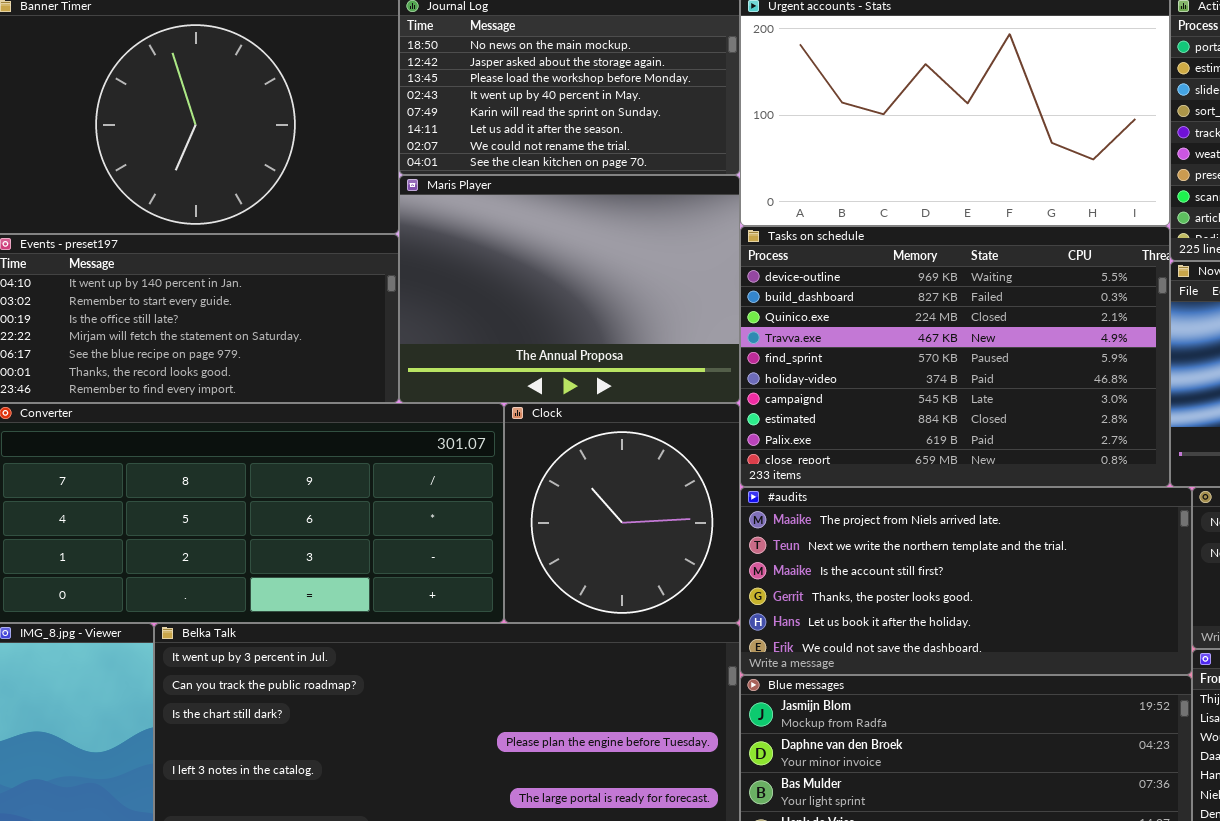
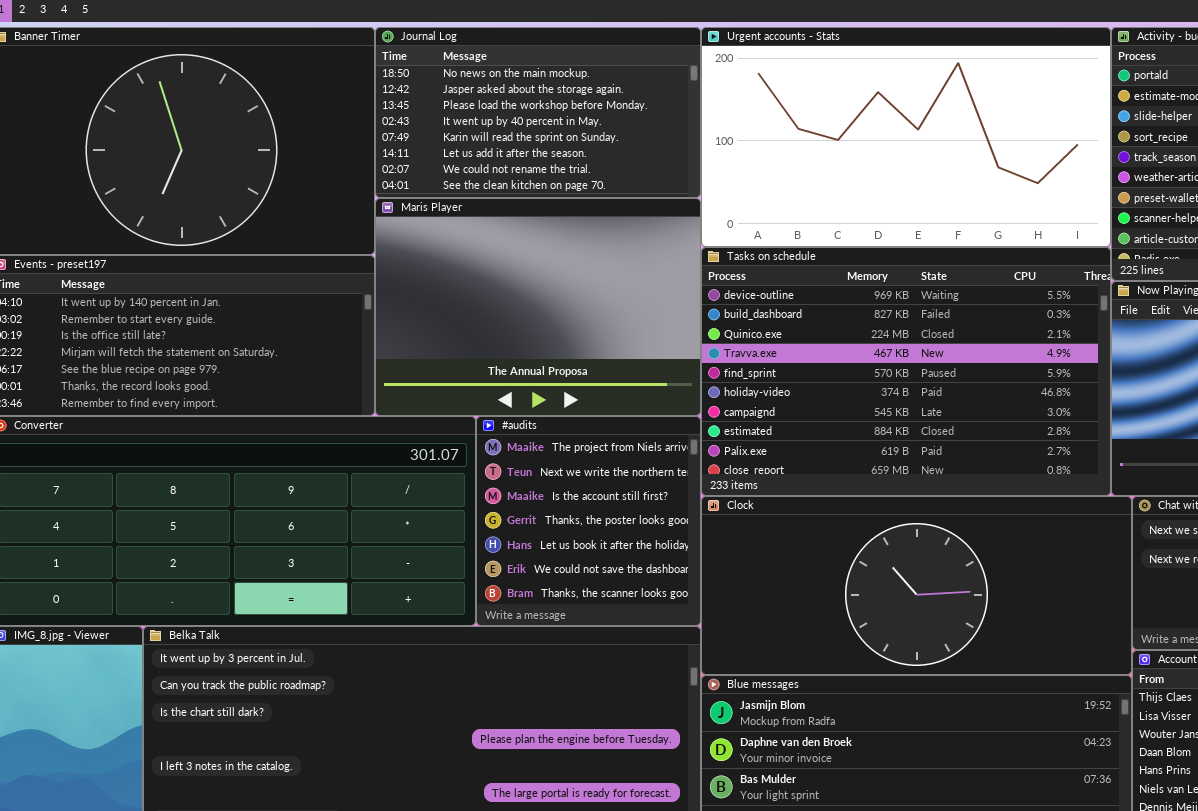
Clock: [504,403,740,623] -> [701,496,1132,675], moved, resized
#audits: [740,487,1192,675] -> [476,416,701,626], moved, resized

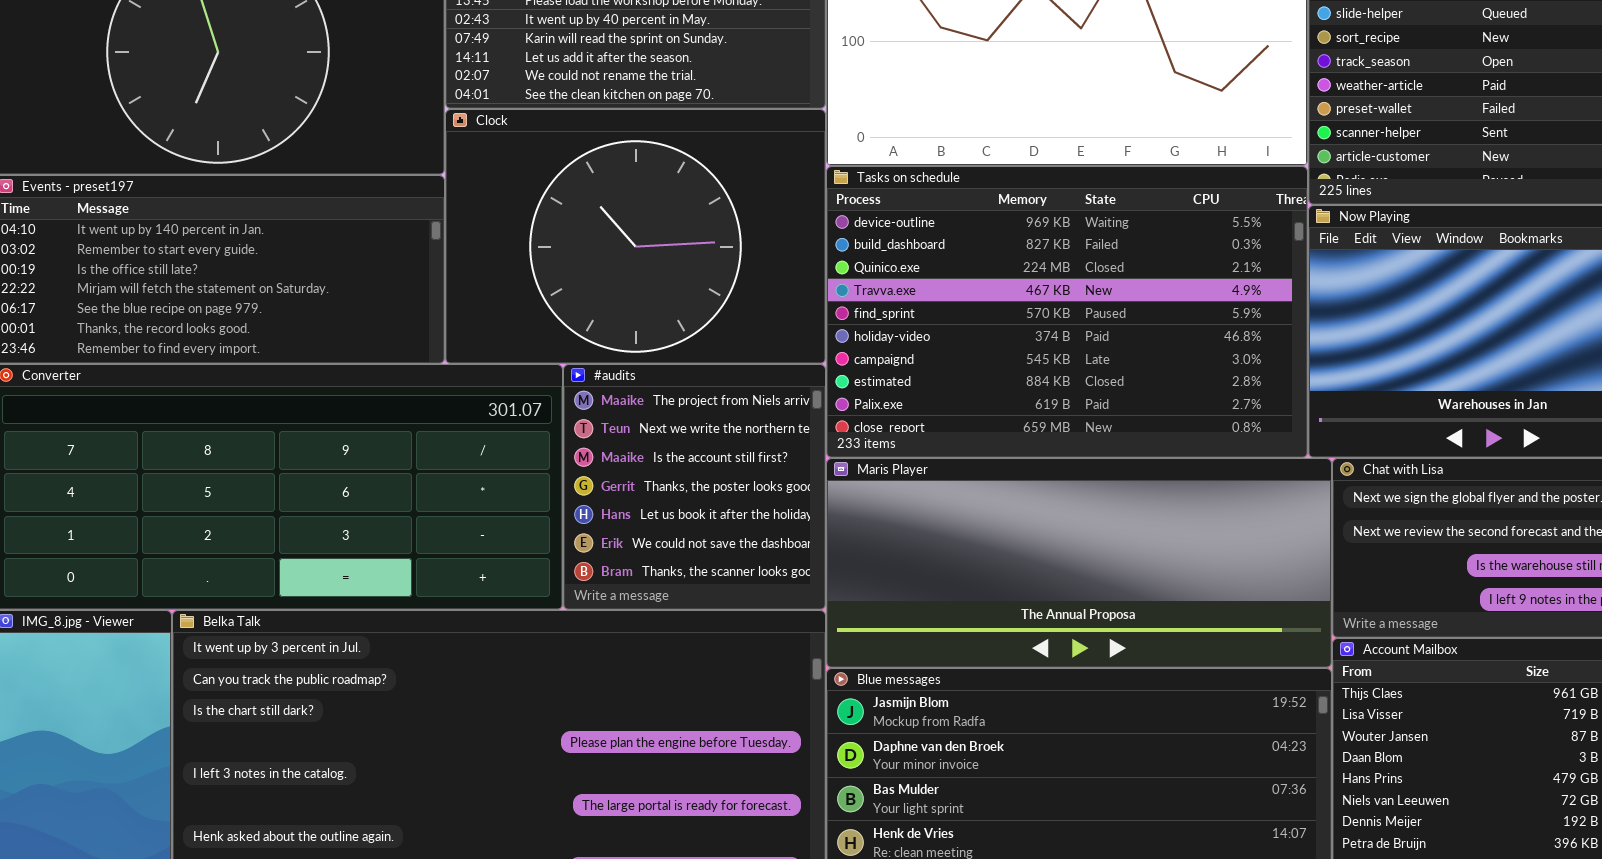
Maris Player: [375,198,701,416] -> [826,458,1332,668], moved, resized
Clock: [701,496,1132,675] -> [445,109,826,364], moved, resized

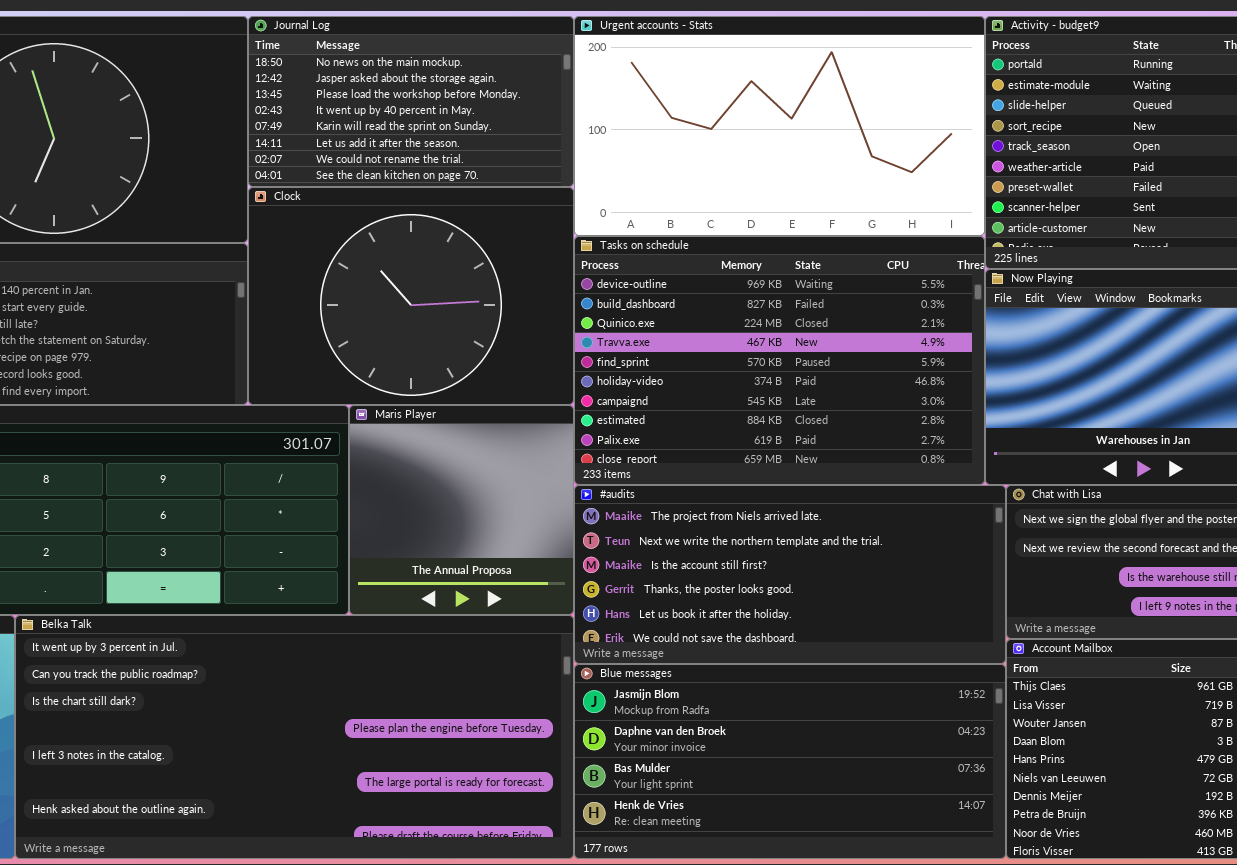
#audits: [563,364,826,610] -> [574,485,1006,664], moved, resized
Maris Player: [826,458,1332,668] -> [349,405,574,615], moved, resized

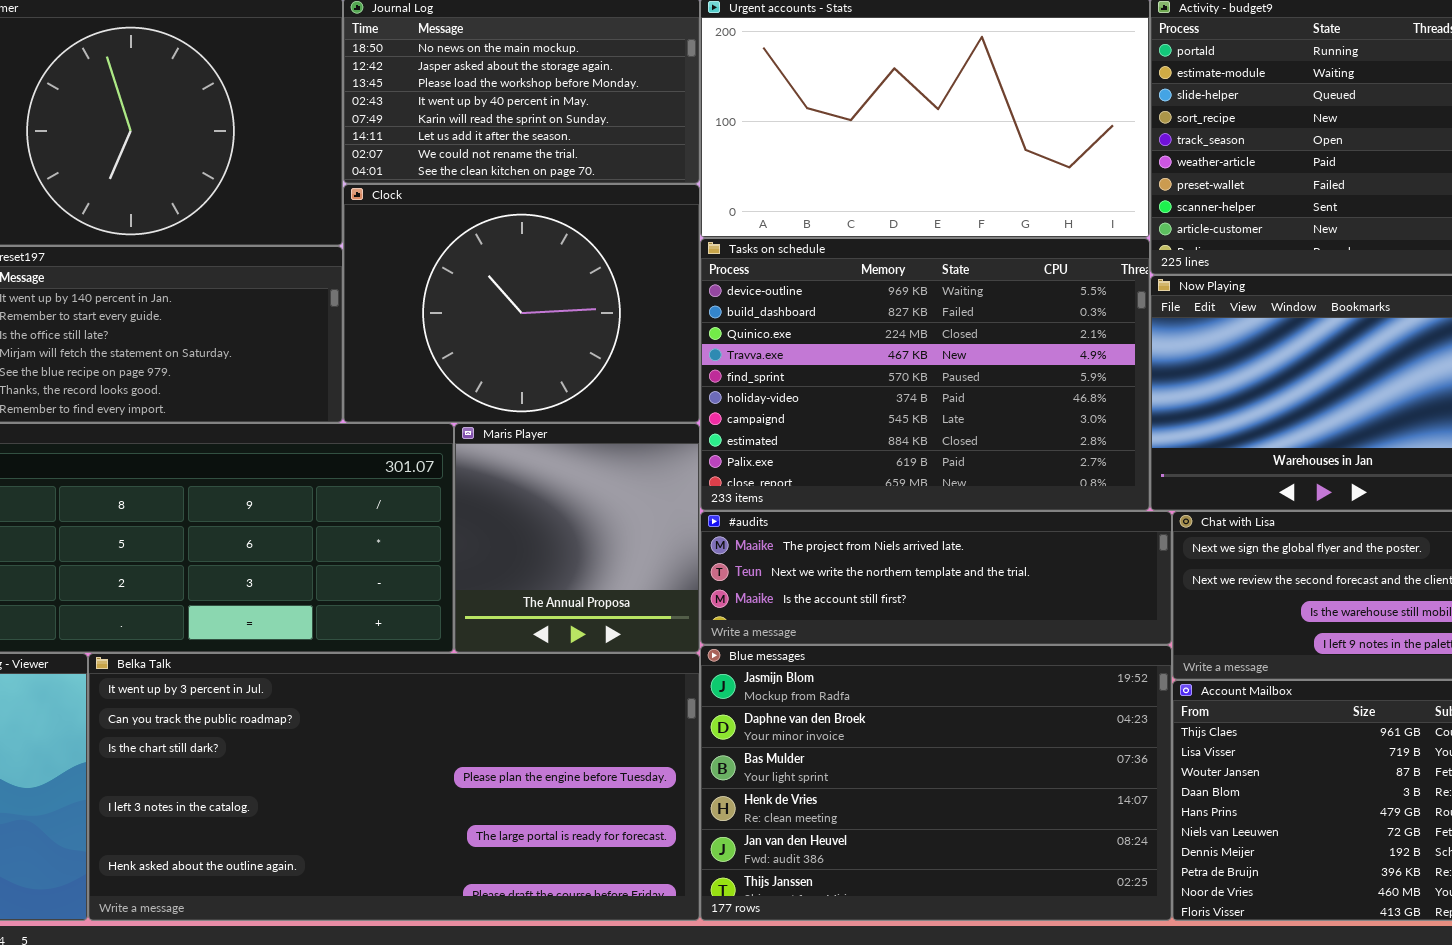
#audits: [574,485,1006,664] -> [700,511,1172,645], resized
Blue messages: [574,664,1006,859] -> [700,645,1172,921], resized

